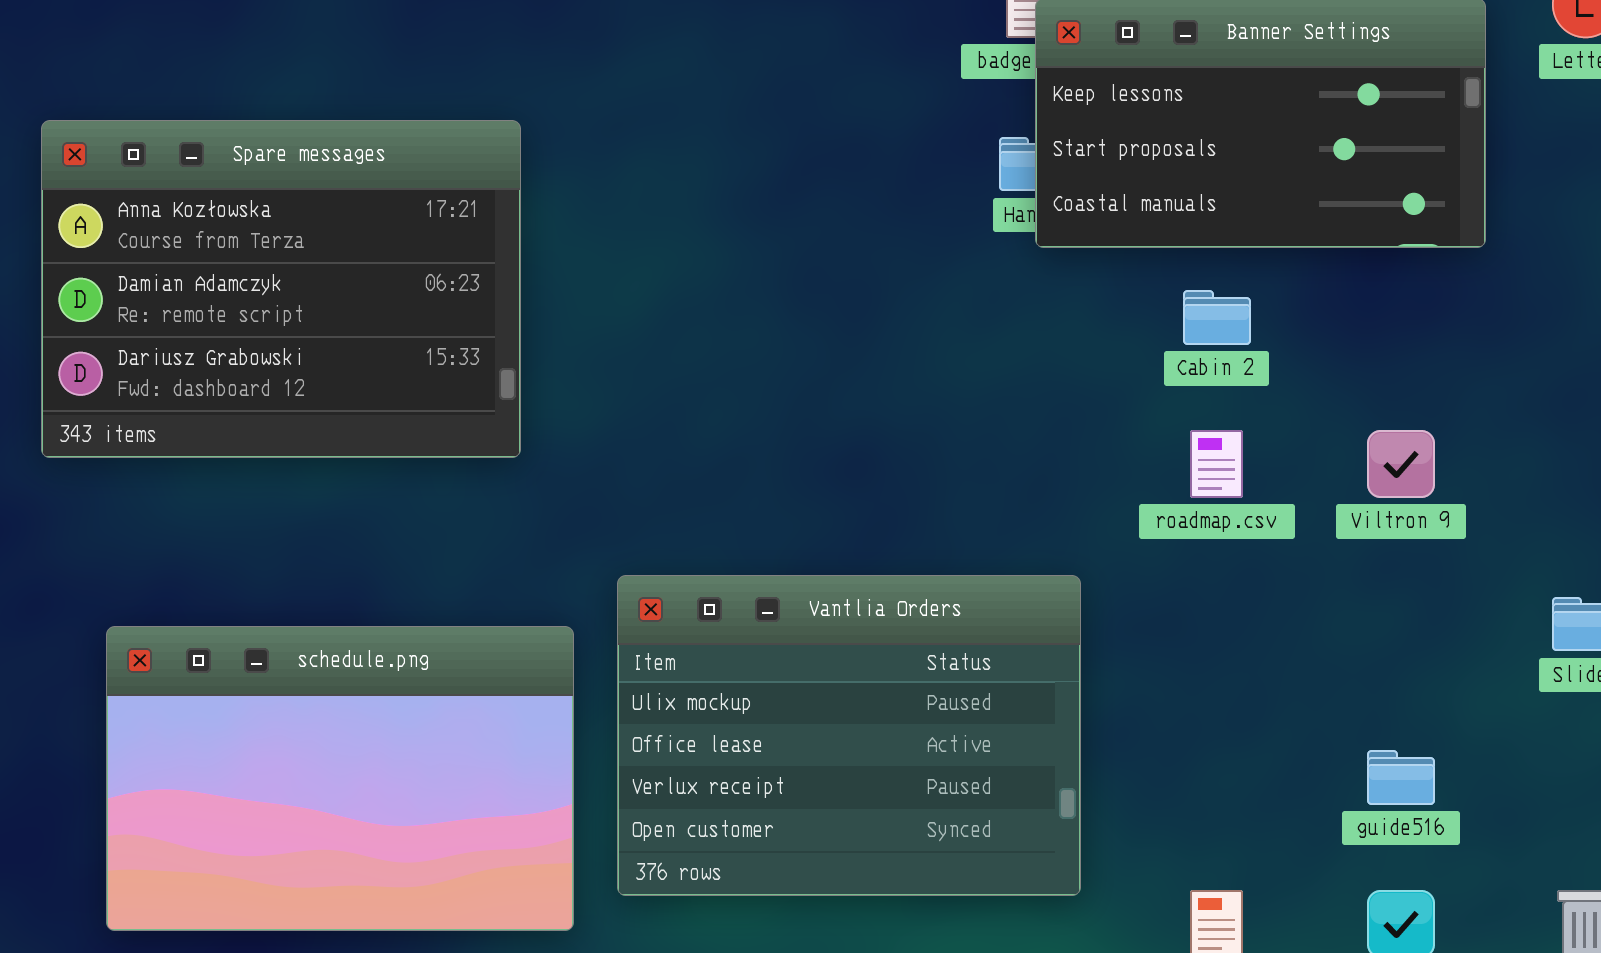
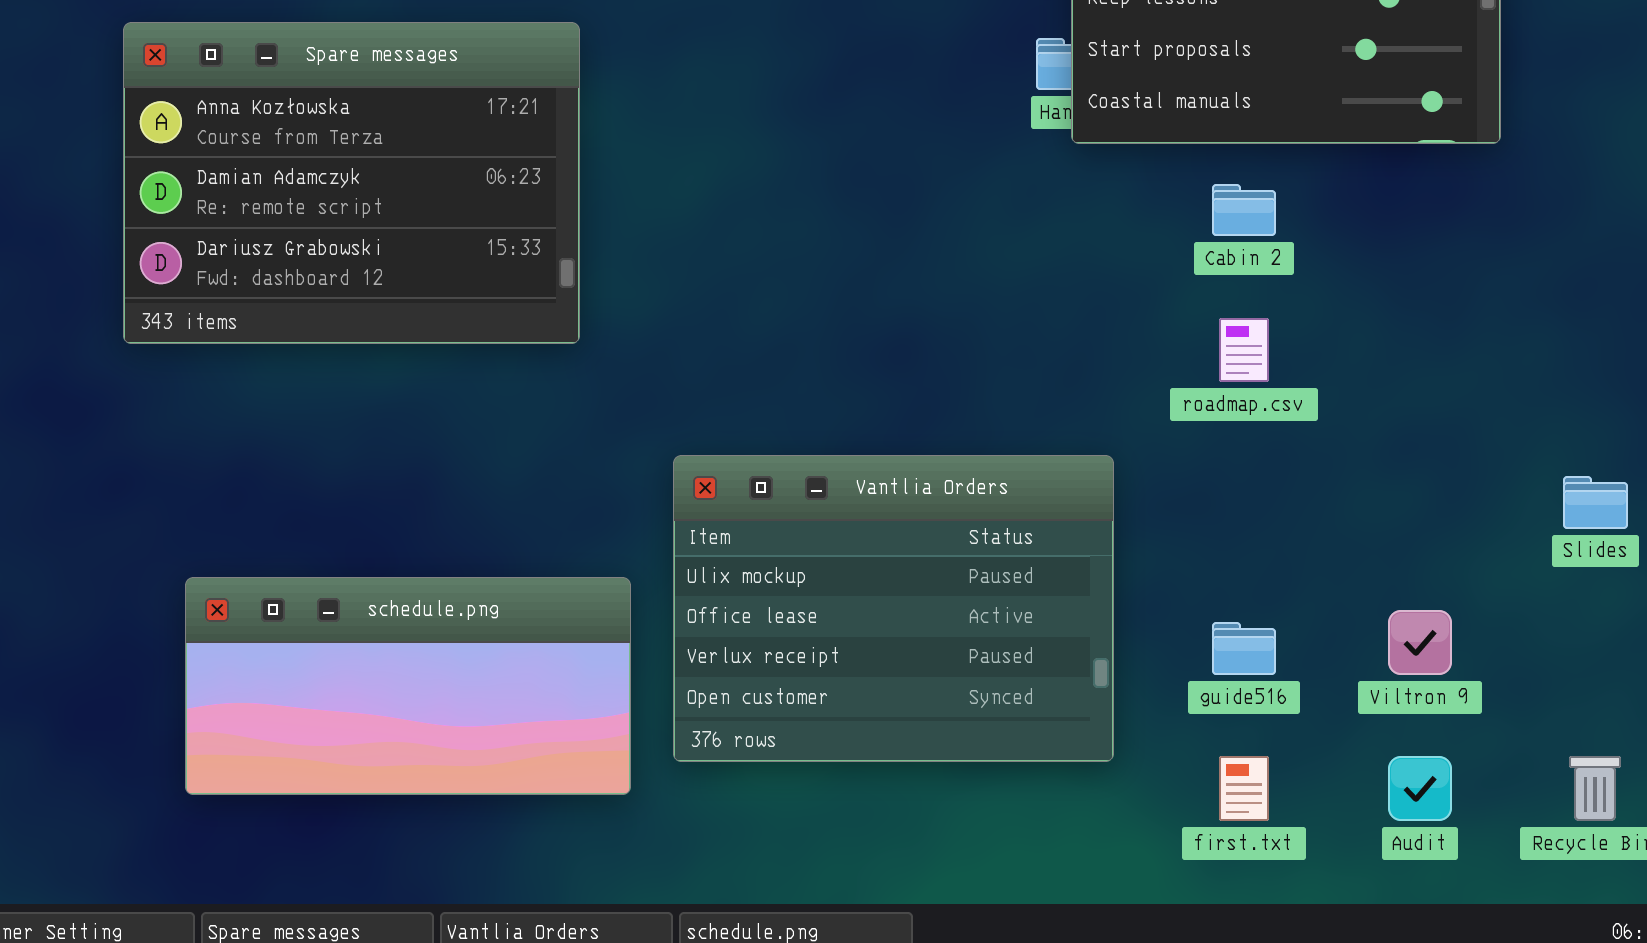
Viltron 9: [1367,430,1435,498] -> [1388,610,1452,675], moved
schedule.png: [106,626,574,931] -> [185,577,631,795], resized
guide516: [1367,750,1435,805] -> [1212,622,1276,675], moved

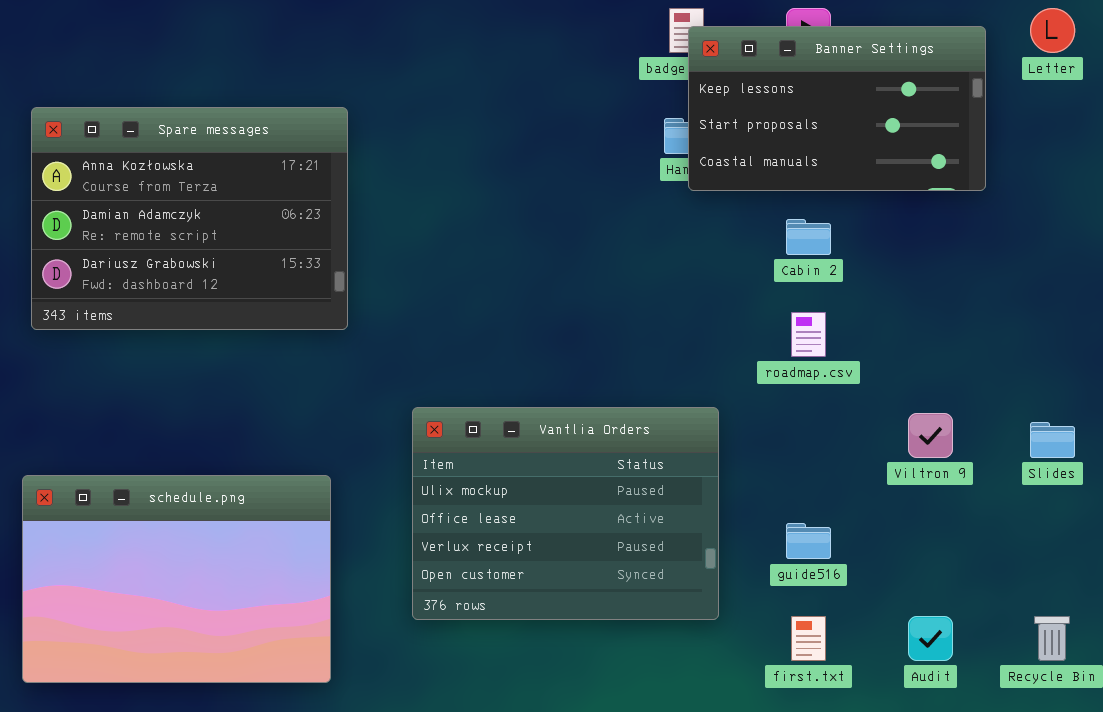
schedule.png: [185,577,631,795] -> [22,475,331,683], moved, resized
Viltron 9: [1388,610,1452,675] -> [908,413,953,458], moved

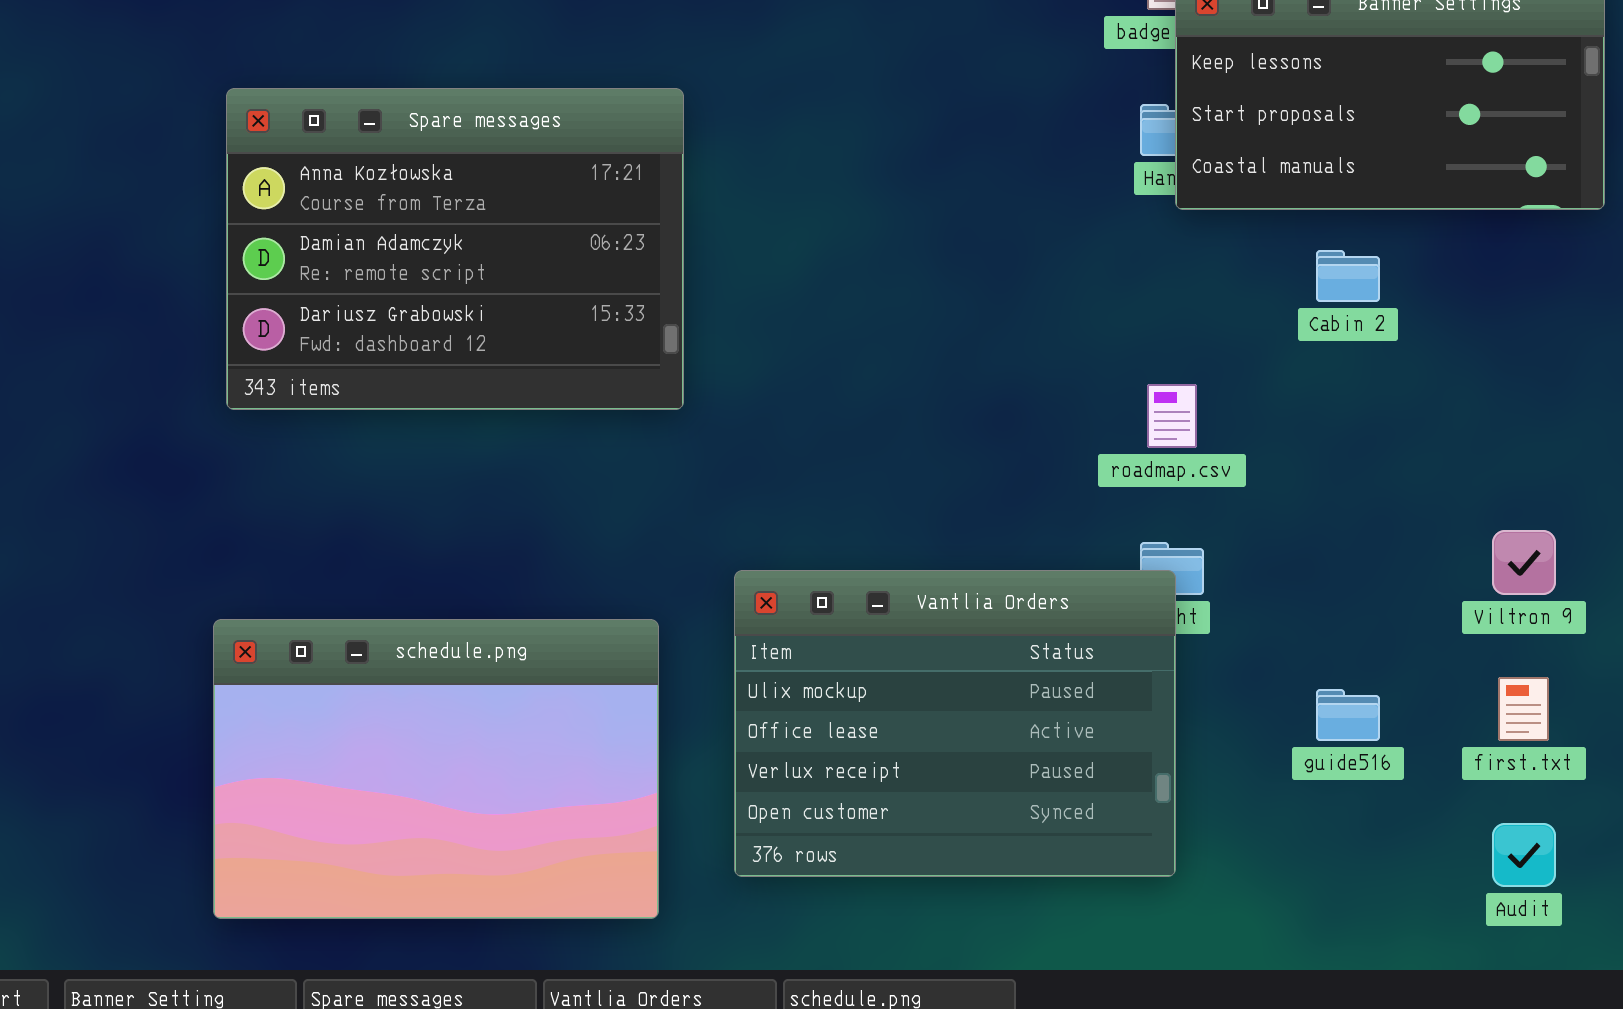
roadmap.csv: [791,312,826,357] -> [1147,384,1197,448], moved
Vantlia Orders: [412,407,719,620] -> [734,570,1176,877], moved
first.txt: [791,616,826,661] -> [1498,677,1549,741], moved

